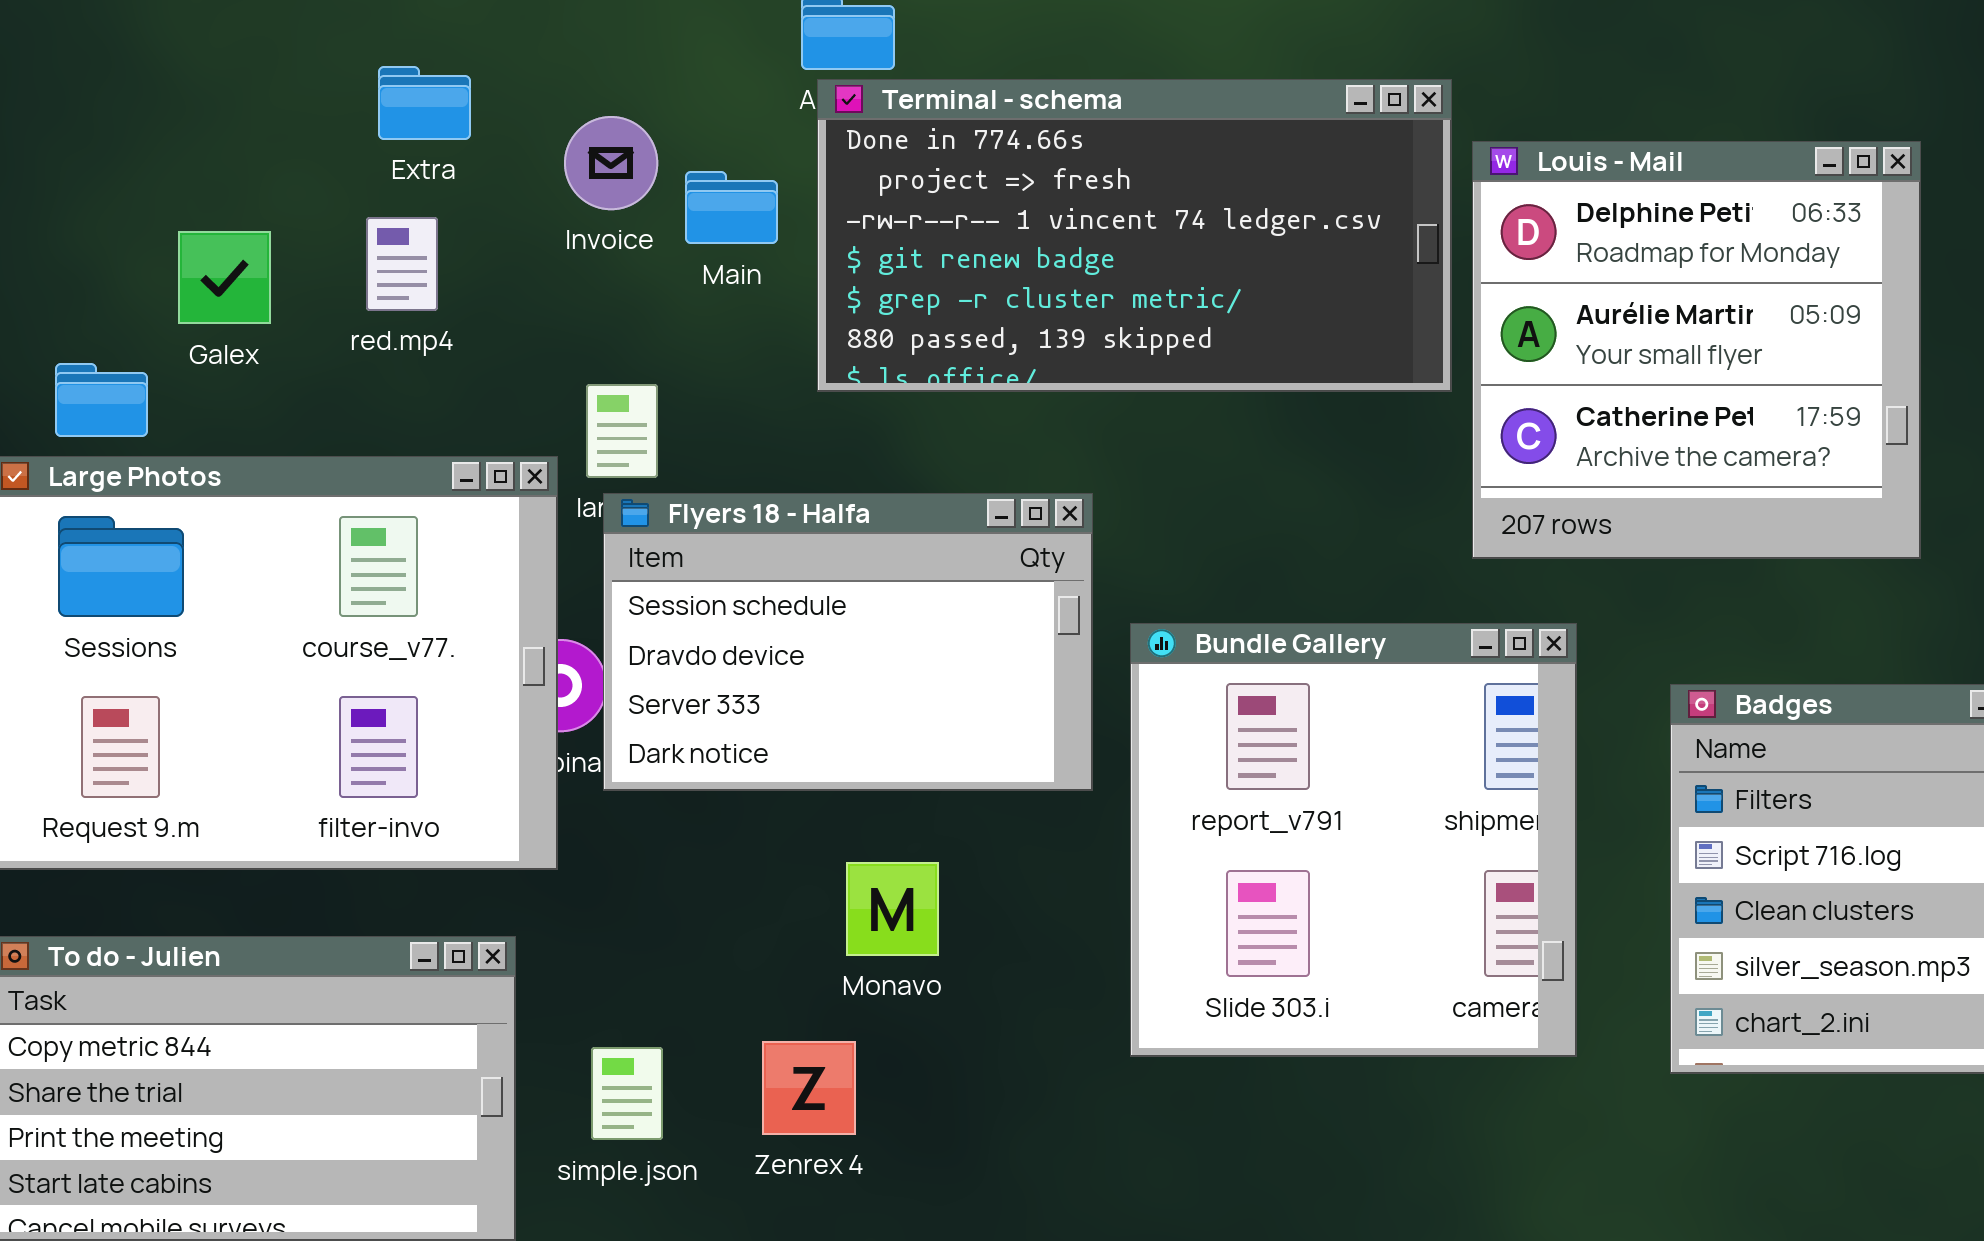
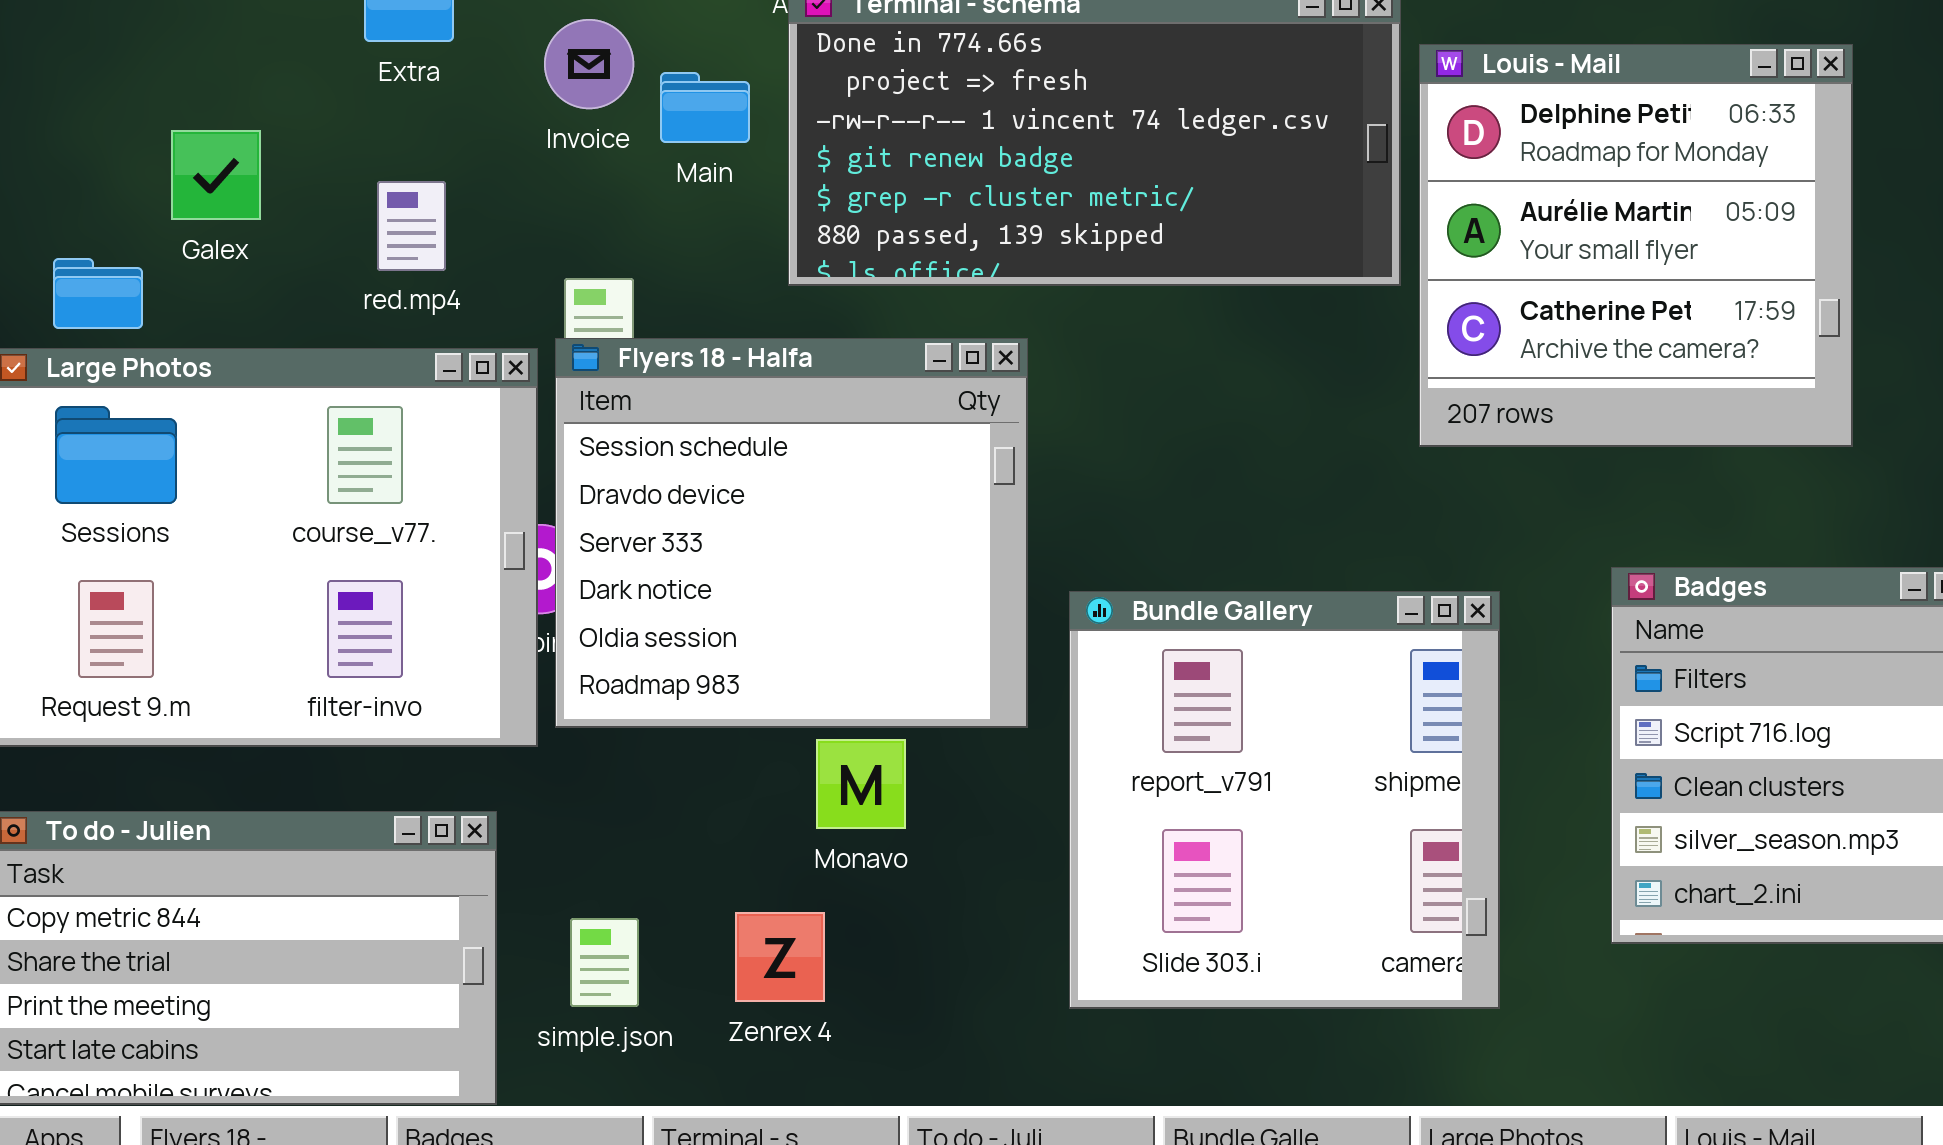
red.mp4: [366,217,438,311] -> [377,181,446,271], moved
Flyers 18 - Halfa: [603,493,1093,791] -> [555,338,1028,728], moved, resized
Bundle Gallery: [1130,623,1577,1057] -> [1069,591,1500,1009], moved

